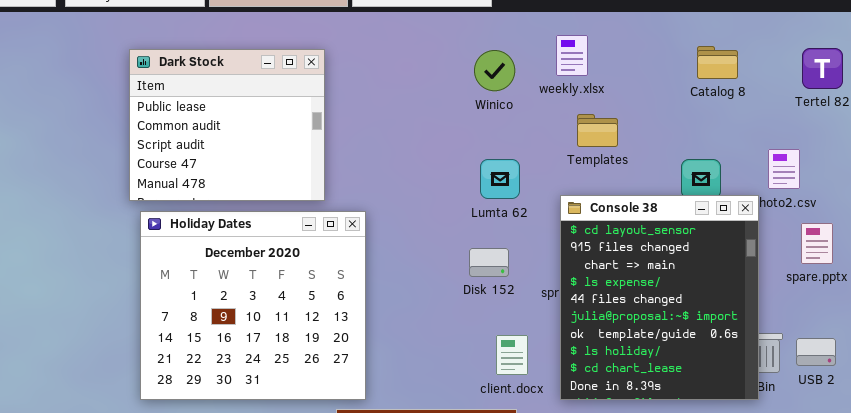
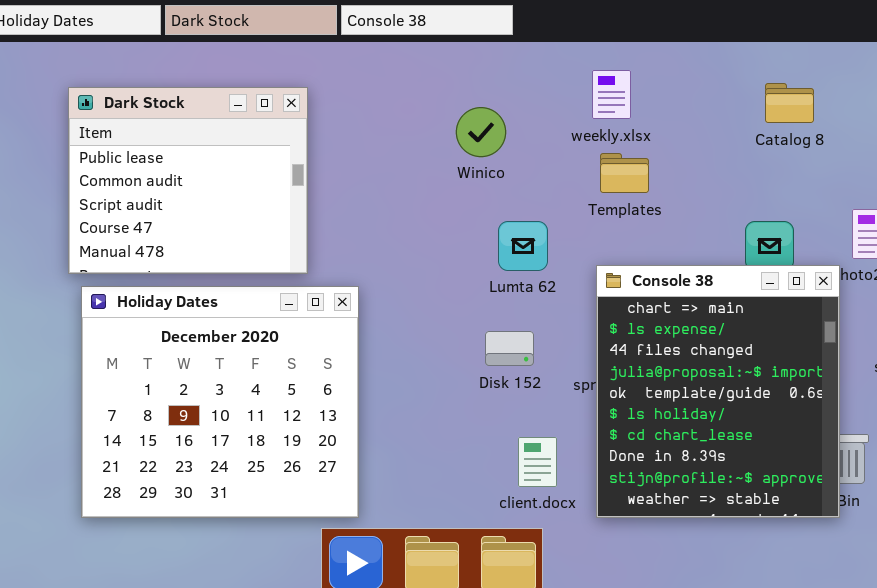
Winico: [474,50,515,91] -> [456,107,506,157], moved
Templates: [577,114,618,147] -> [600,153,649,193], moved
Console 38: [560,195,759,400] -> [596,265,840,518], scrolled down 2 rows

